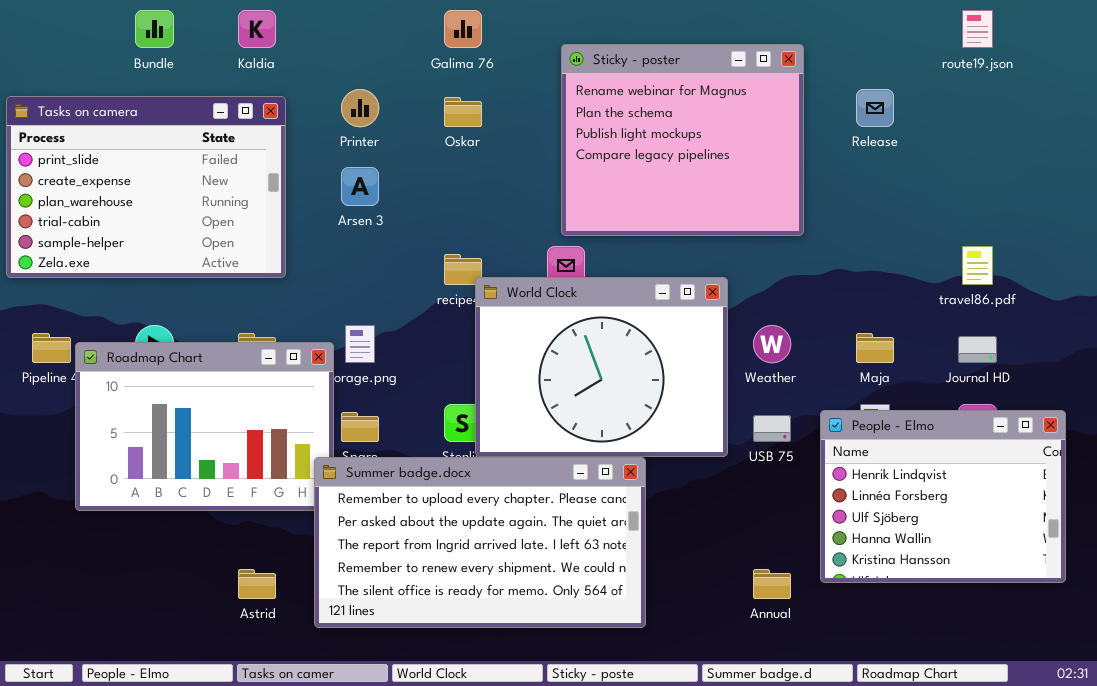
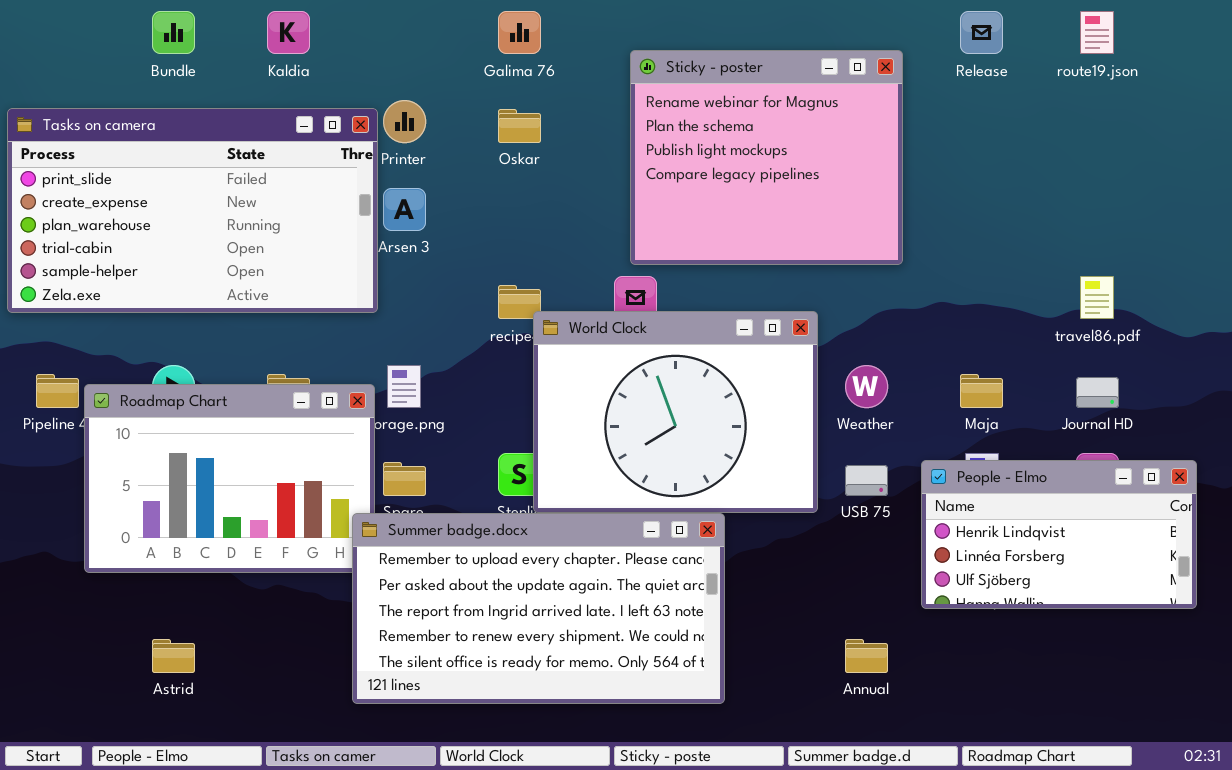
Release: [856,89,894,127] -> [960,11,1003,54], moved
Tasks on camera: [6,96,286,278] -> [7,108,378,313], resized
People - Elmo: [820,410,1066,583] -> [921,460,1197,609], resized
Astrid: [238,569,276,599] -> [152,639,195,673], moved

